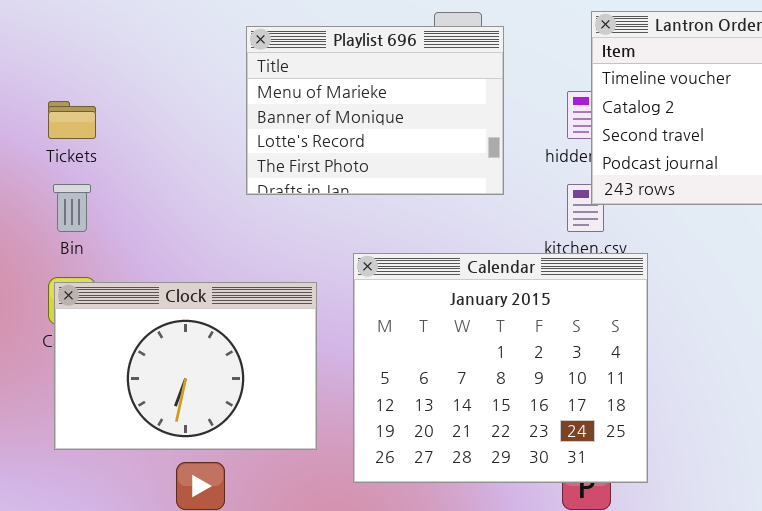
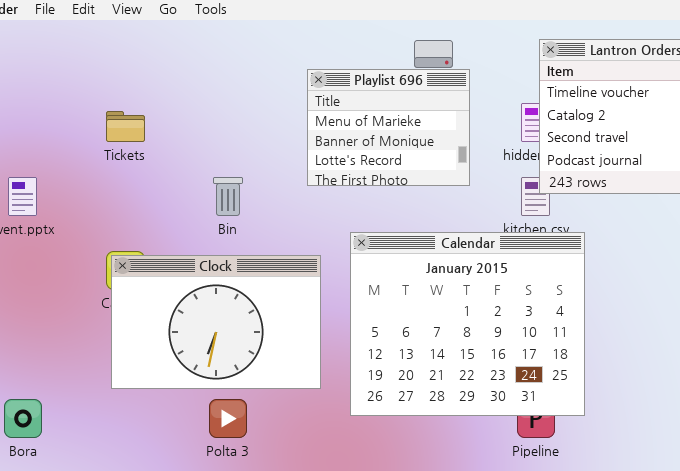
Playlist 696: [246,26,504,195] -> [307,69,470,186], resized
Bin: [53,184,91,232] -> [213,177,243,216], moved

